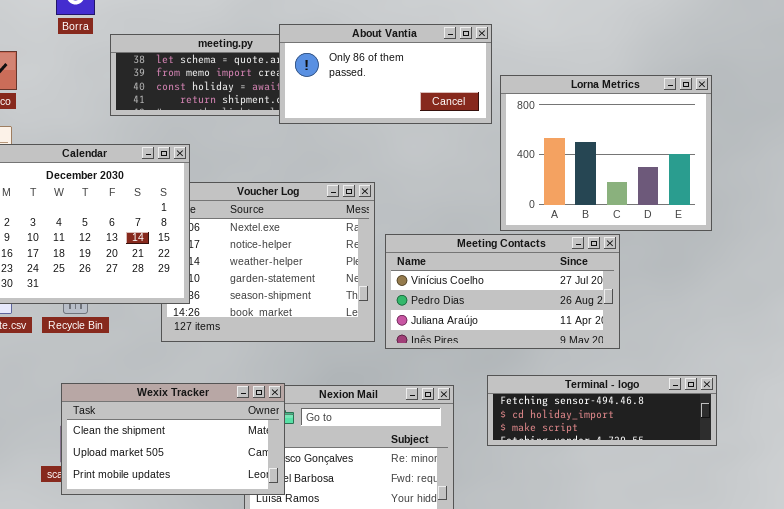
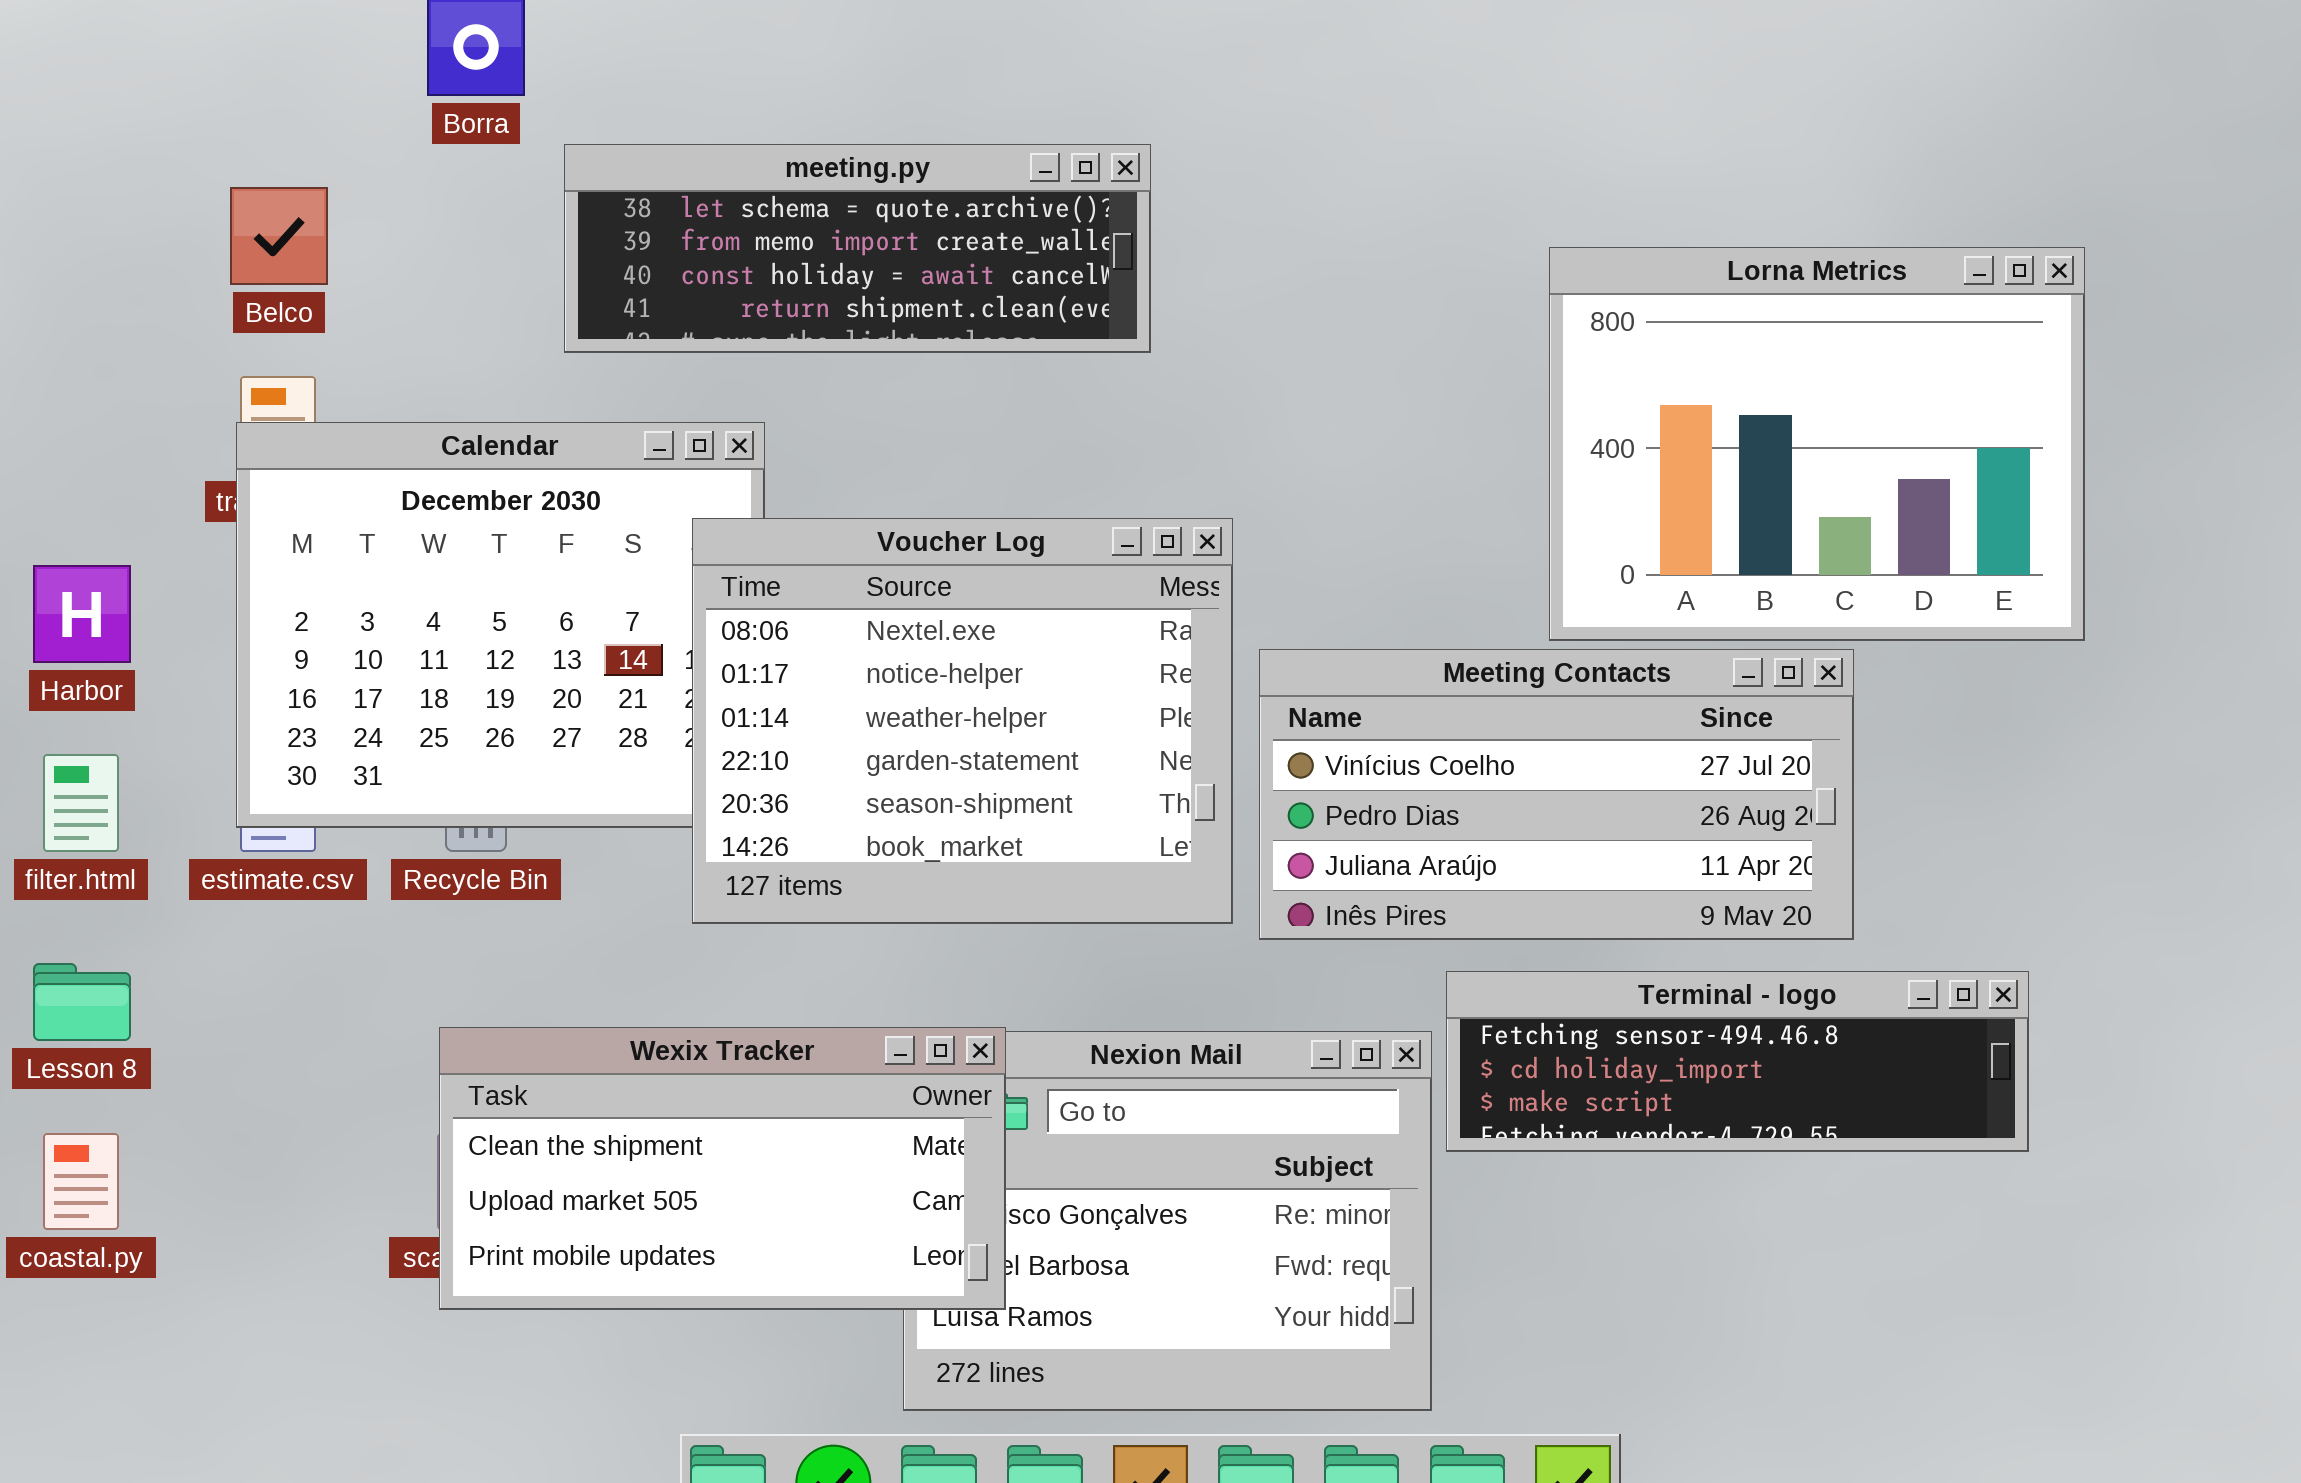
About Vantia: [279,24,492,124] -> none, closed
Voucher Log: [161,182,375,342] -> [692,518,1233,924], raised
Terminal - logo: [487,375,717,446] -> [1446,971,2029,1152], moved

